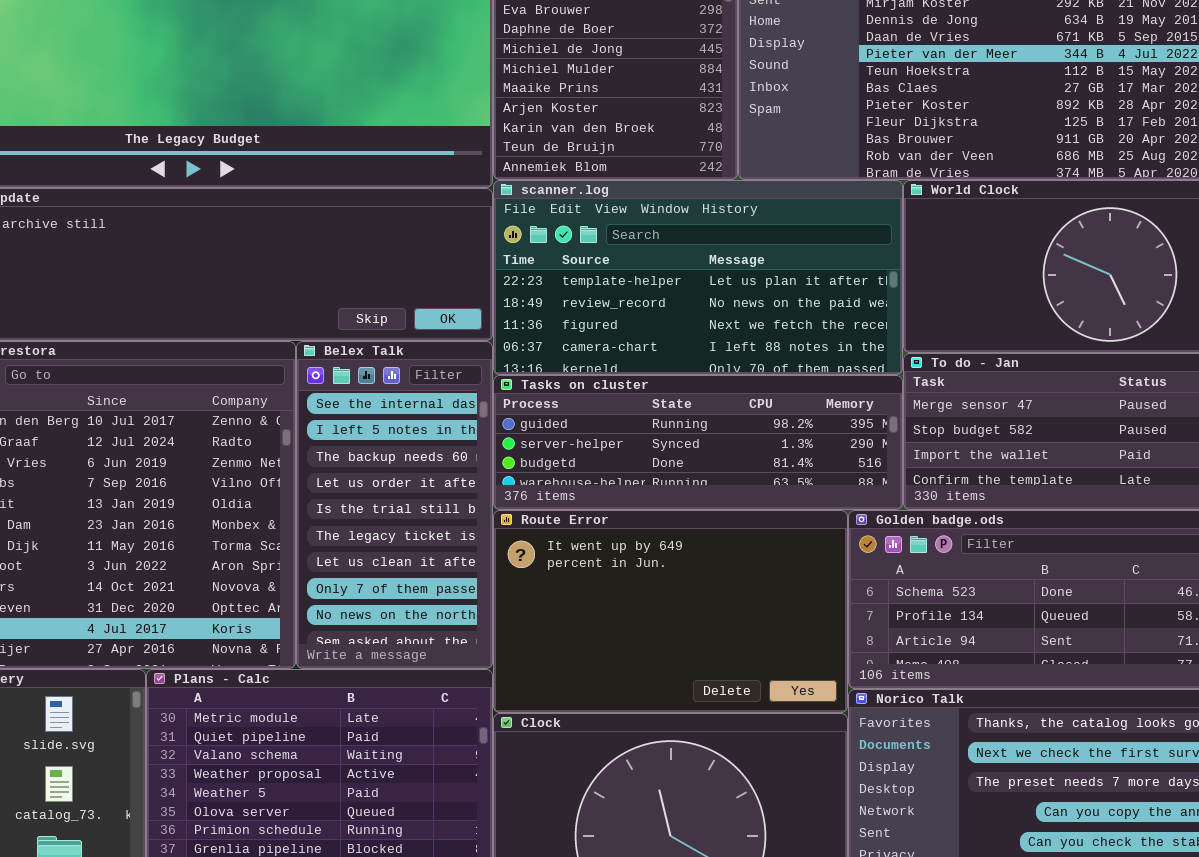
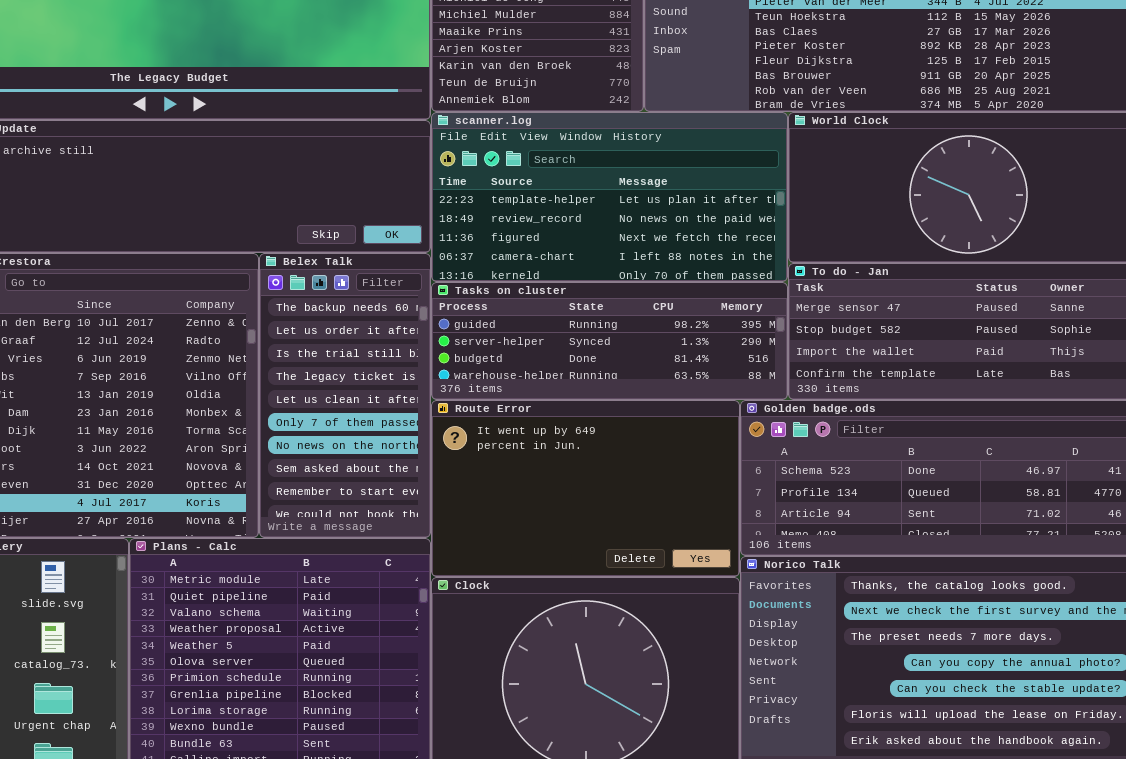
Belex Talk: [296,341,493,669] -> [259,253,431,538], scrolled down 2 rows

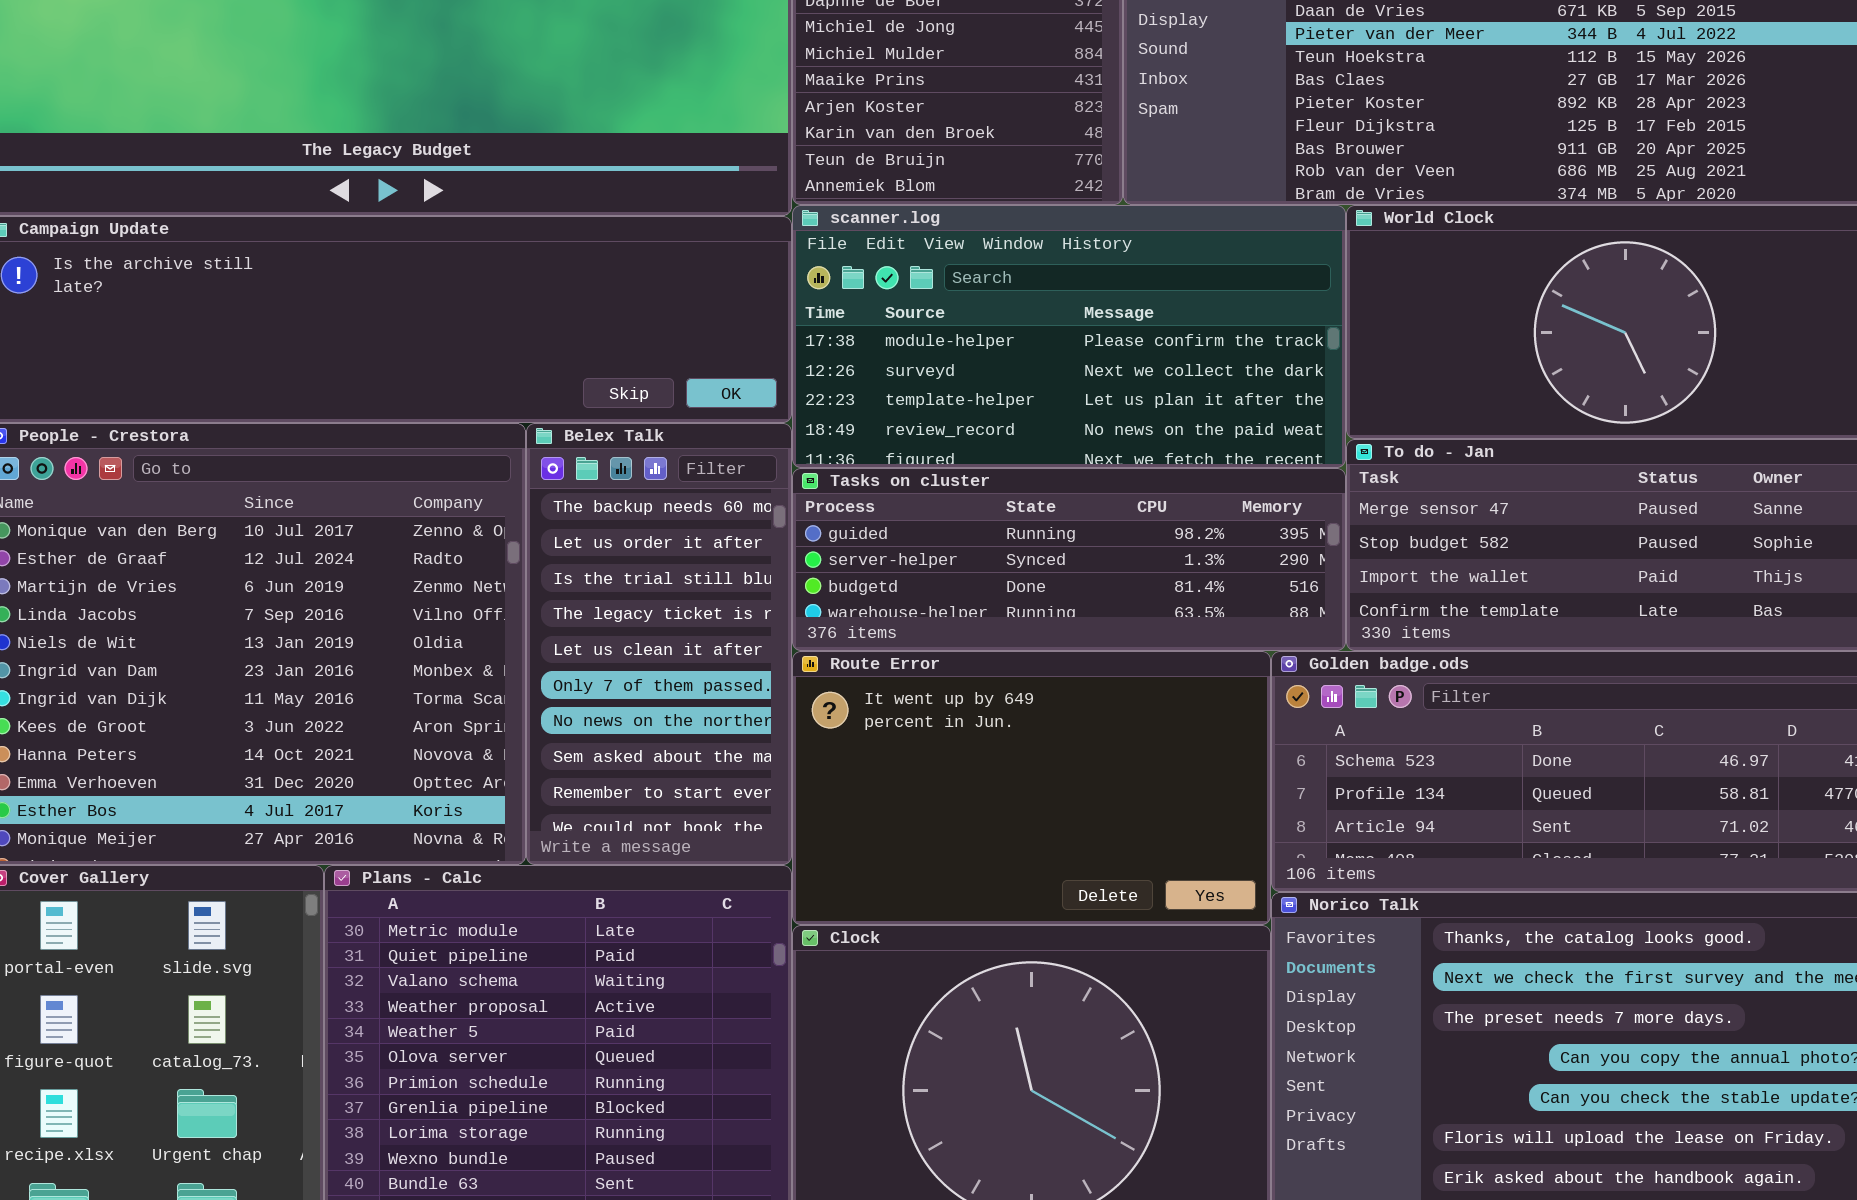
scanner.log: [431,112,788,282] -> [792,205,1346,468], scrolled up 2 rows

